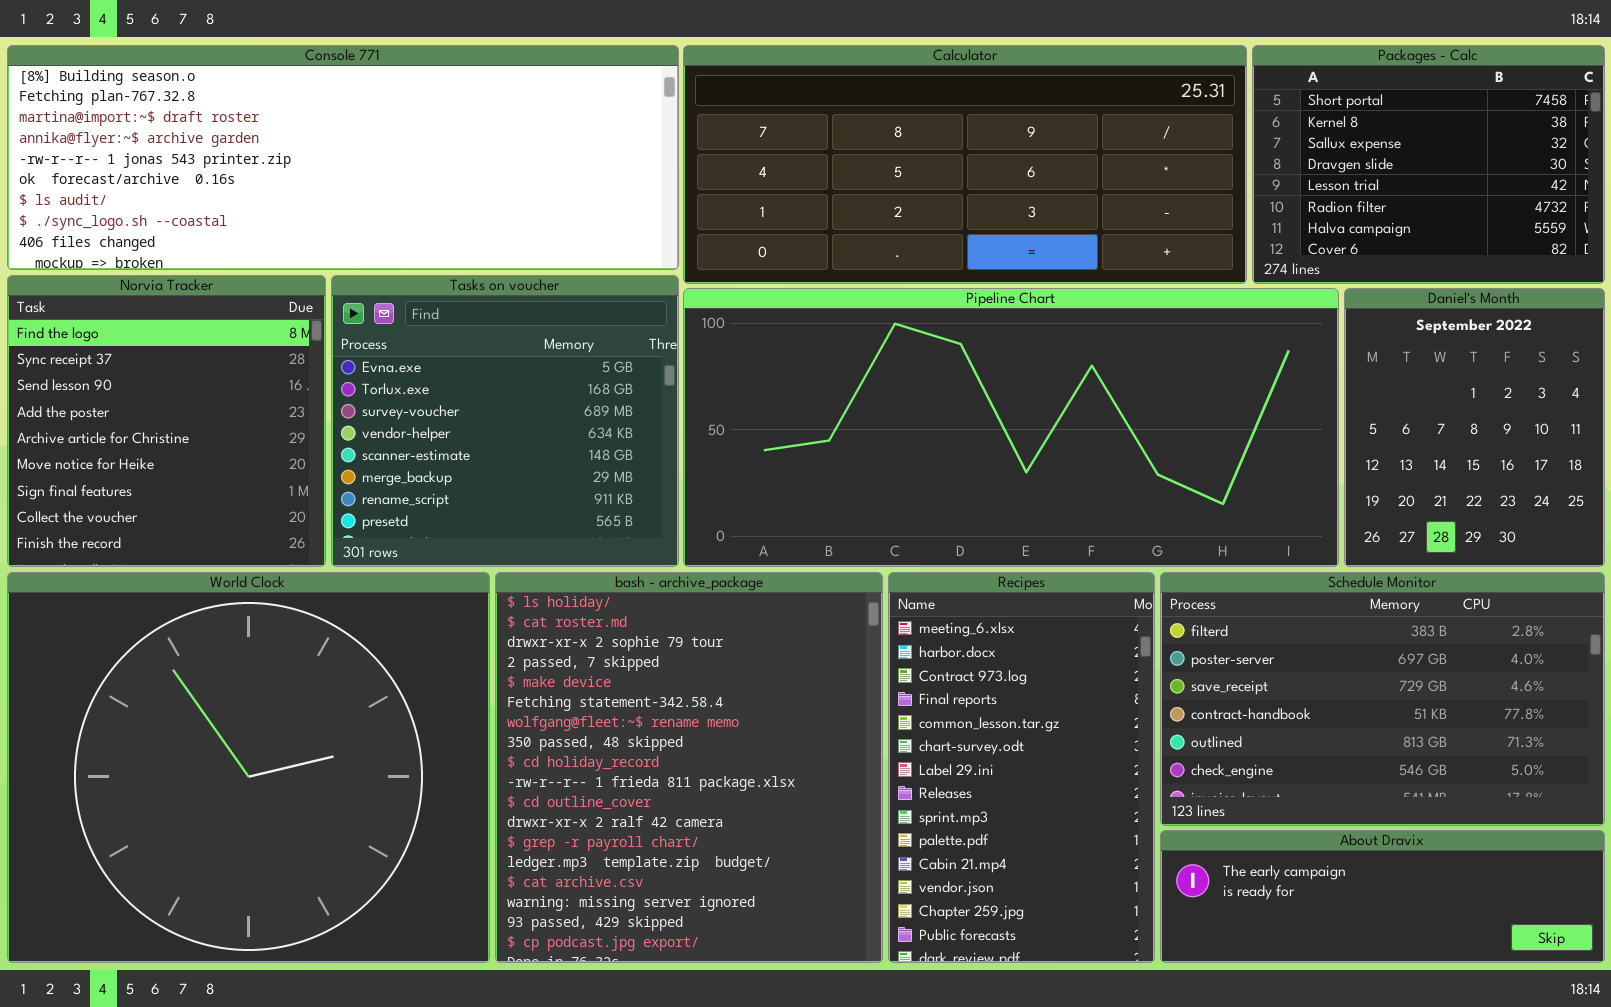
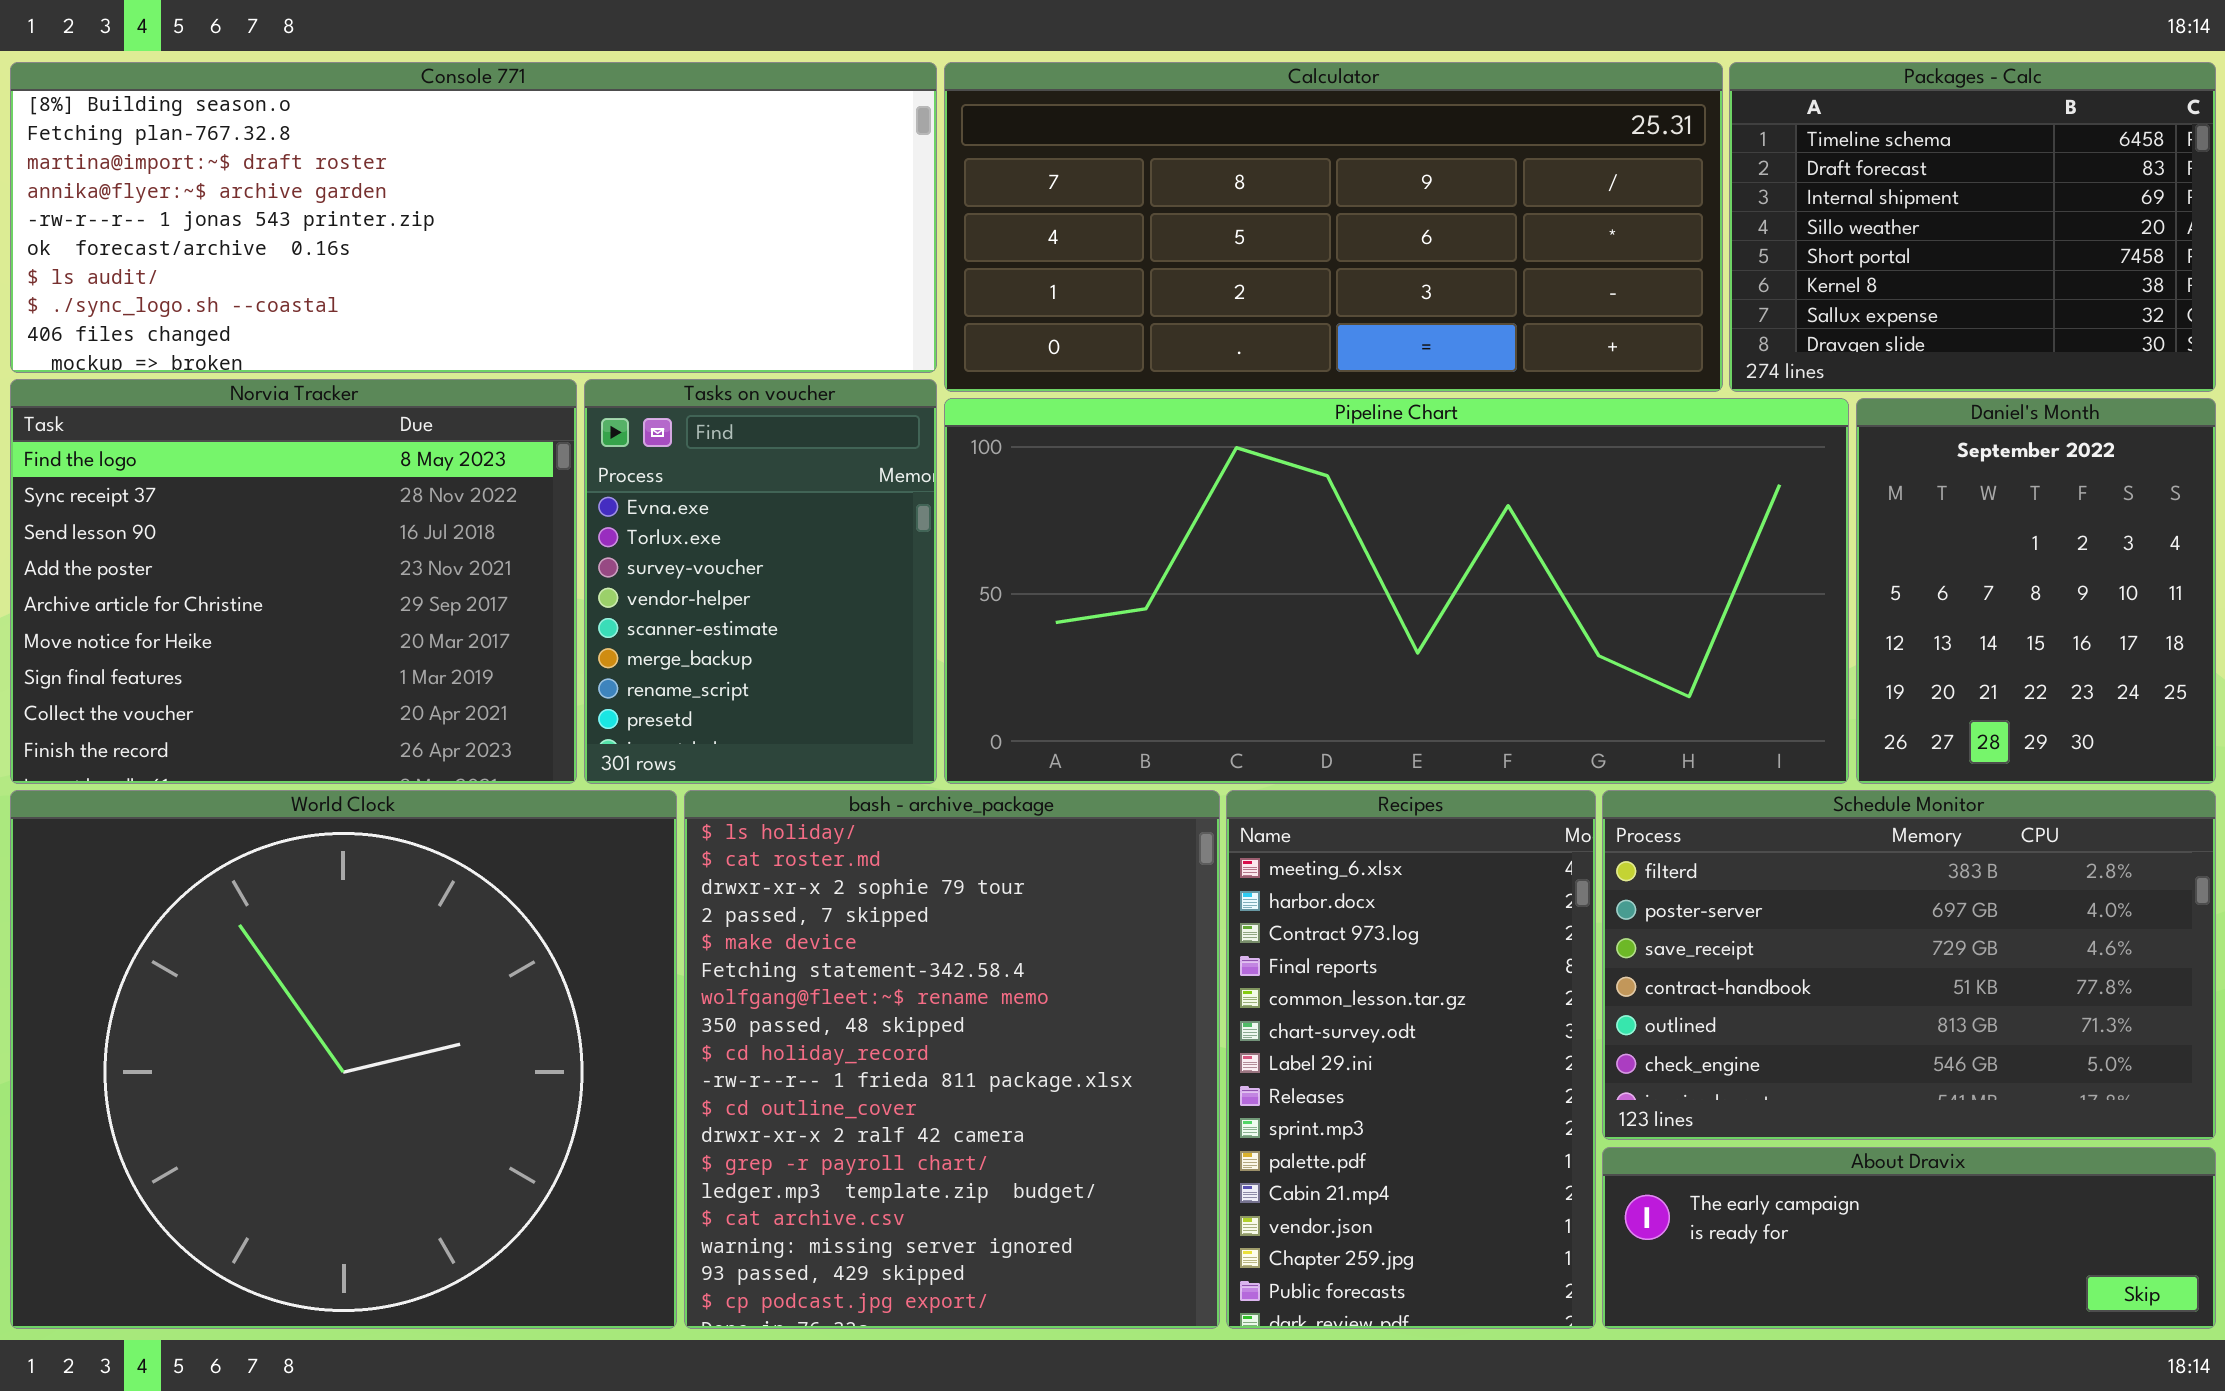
Packages - Calc: [1252,45,1605,284] -> [1729,62,2216,392], scrolled up 4 rows
Norvia Tracker: [7,275,326,567] -> [10,379,577,784], resized
Tasks on voucher: [331,275,679,567] -> [584,379,937,784], resized

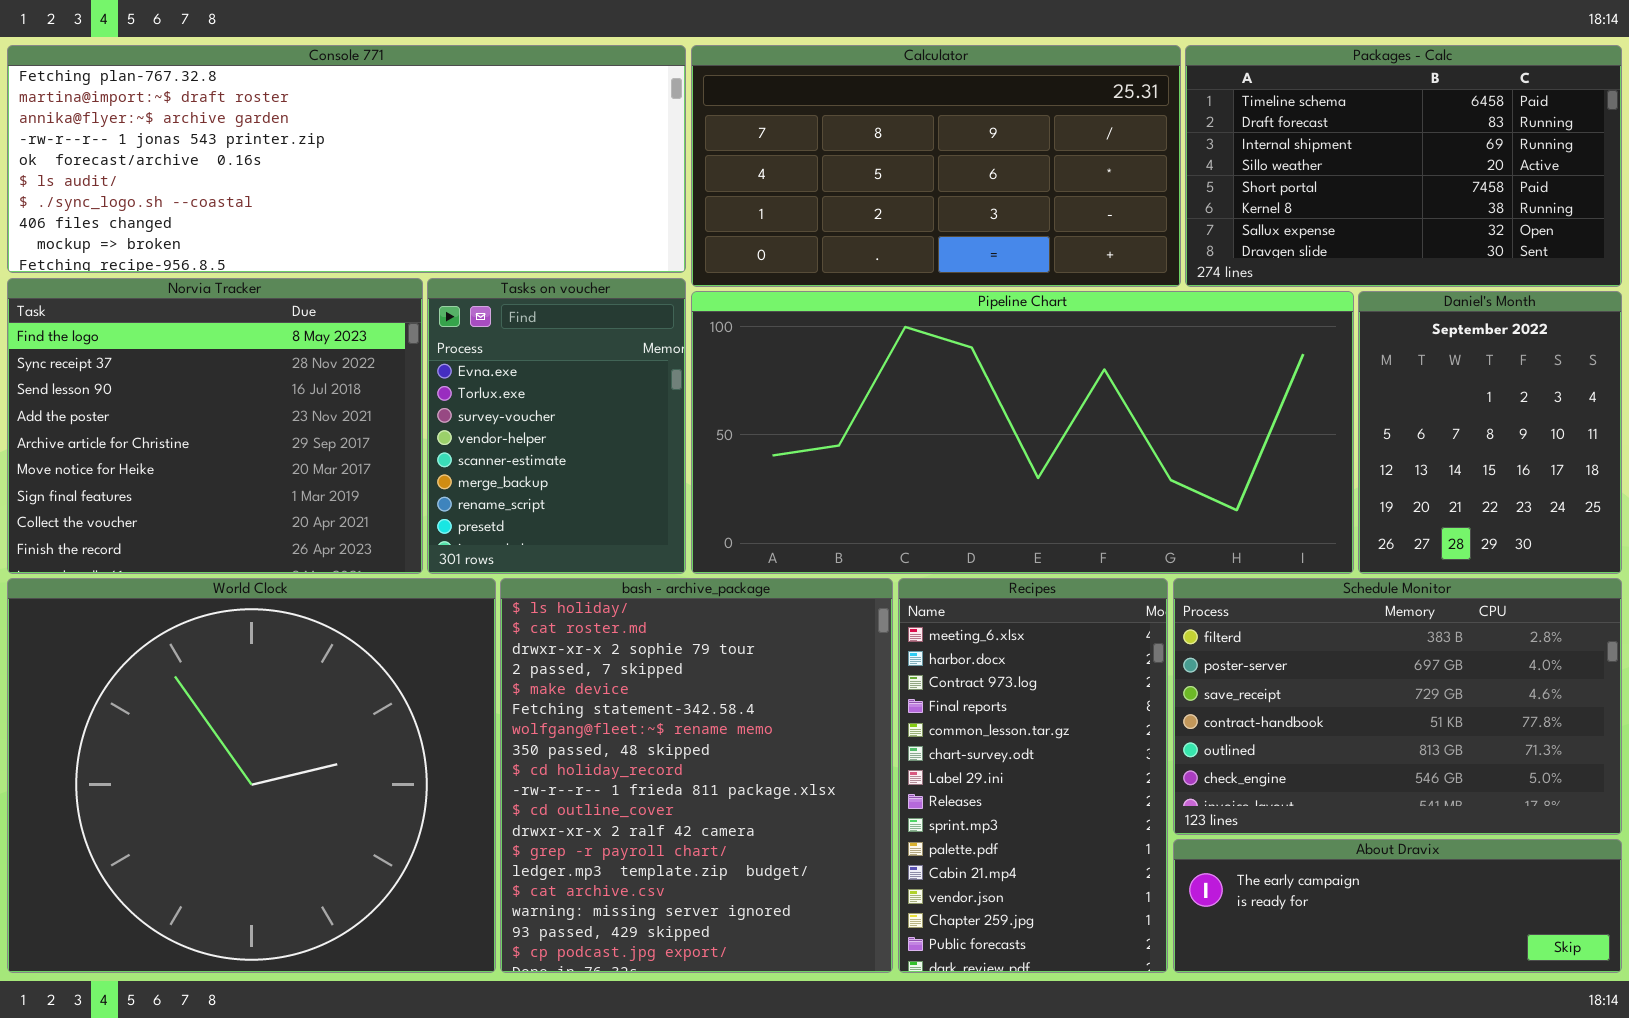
Console 771: [10,62,937,373] -> [7,45,686,273], scrolled down 1 row
Calculator: [944,62,1723,392] -> [691,45,1181,287], resized
Packages - Calc: [1729,62,2216,392] -> [1185,45,1622,287], resized

